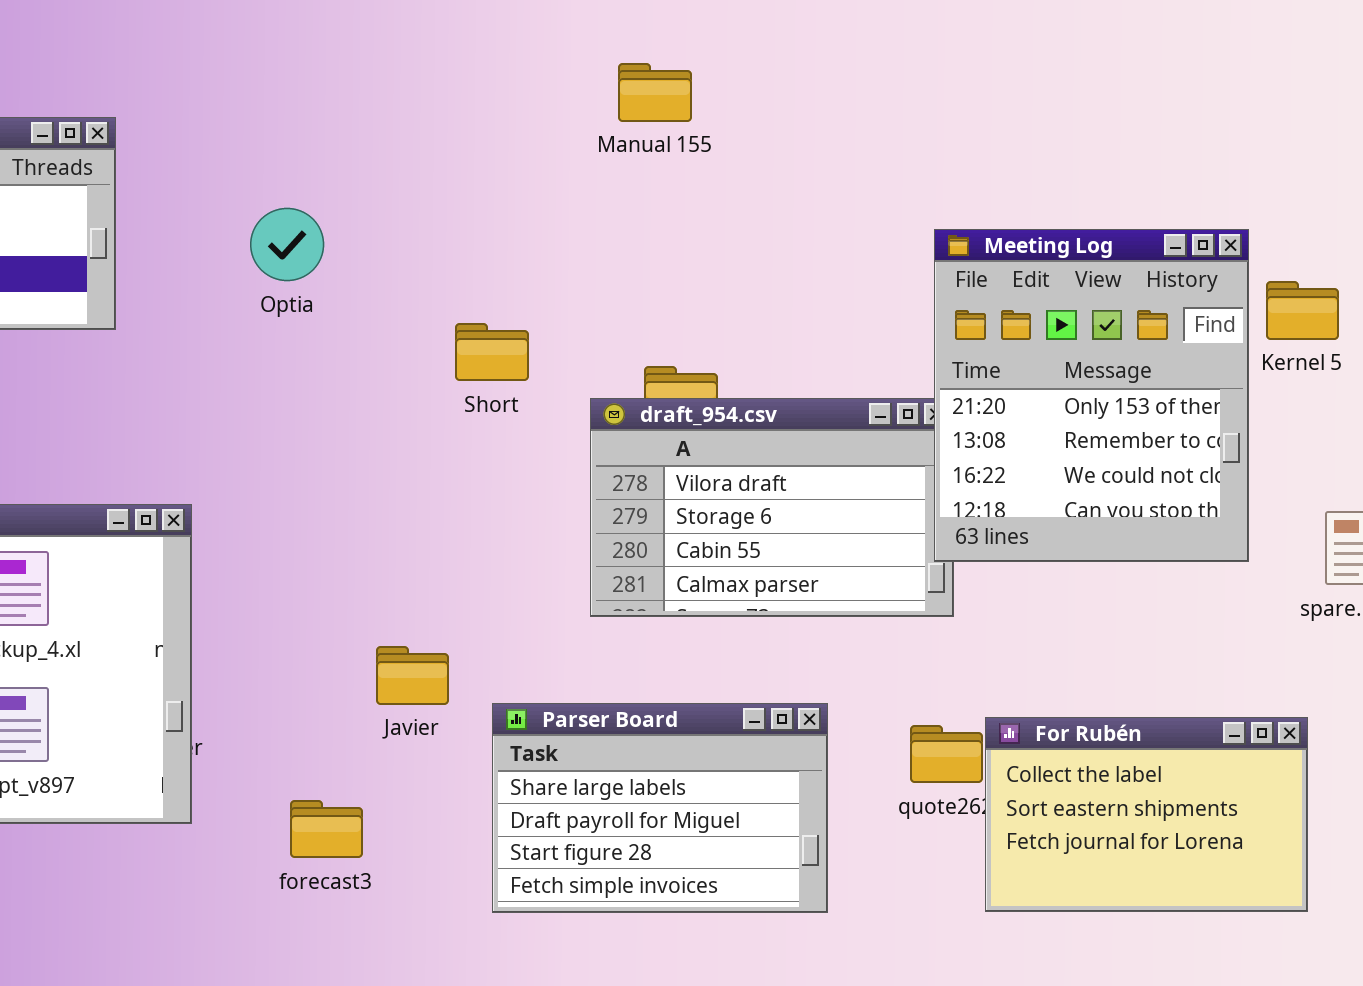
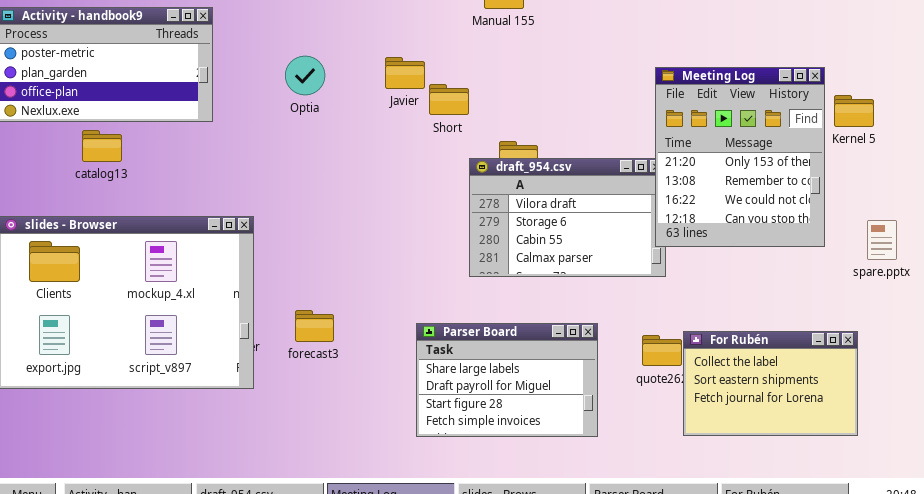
Short: [455,323,529,381] -> [429,84,469,115], moved
Javier: [376,646,449,705] -> [385,57,425,89], moved
forecast3: [290,800,363,858] -> [295,310,334,342], moved

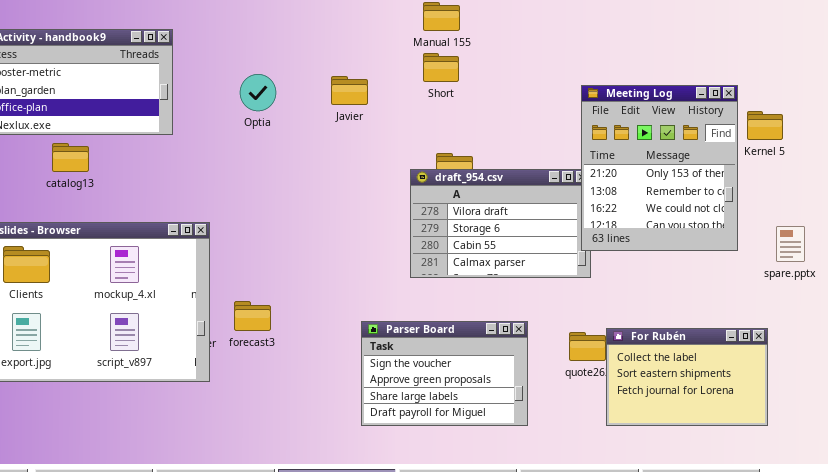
Short: [429,84,469,115] -> [423,53,459,82], moved
forecast3: [295,310,334,342] -> [234,301,271,331], moved
Parser Board: [416,323,598,437] -> [361,321,528,426], scrolled up 2 rows

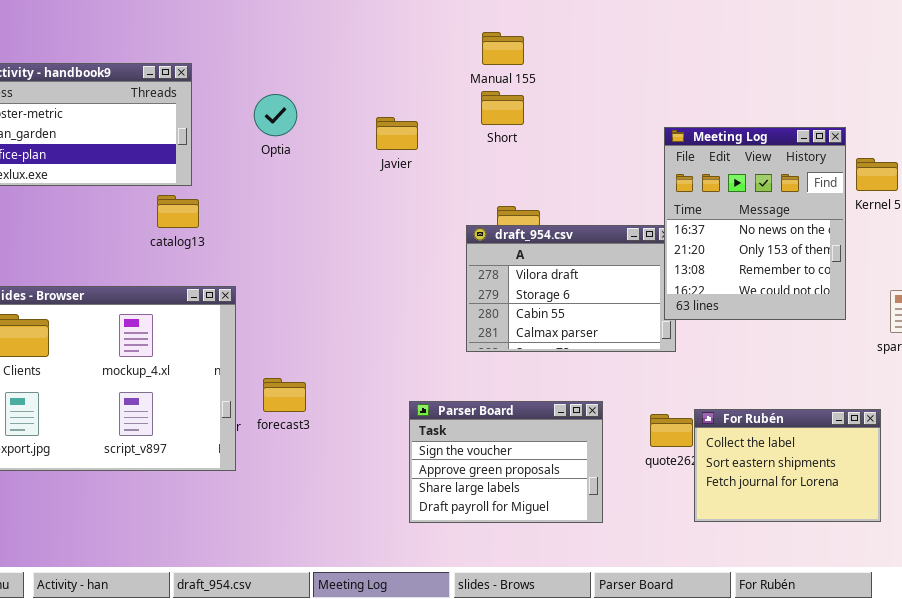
Optia: [240,74,276,111] -> [254,94,297,136], moved
Meeting Log: [581,85,738,251] -> [664,127,846,320], scrolled up 1 row
catalog13: [52,143,89,172] -> [157,195,199,228], moved

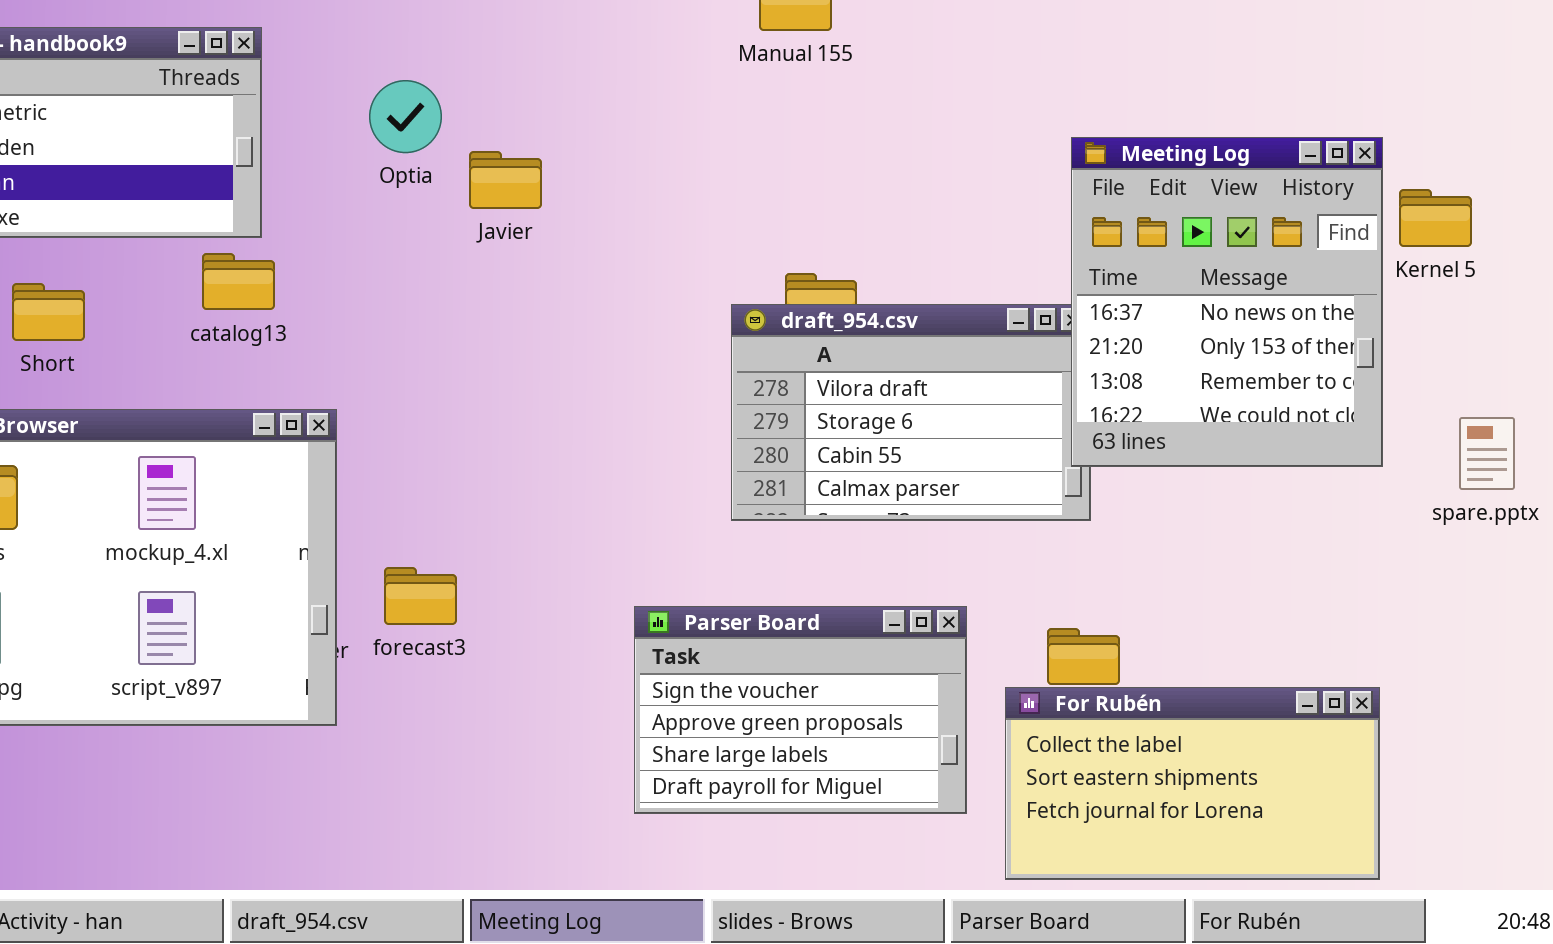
Short: [481,91,524,125] -> [12,283,85,341], moved
Javier: [376,117,418,150] -> [469,151,542,209], moved
For Rubén: [694,409,881,522] -> [1005,687,1380,880], moved, resized

